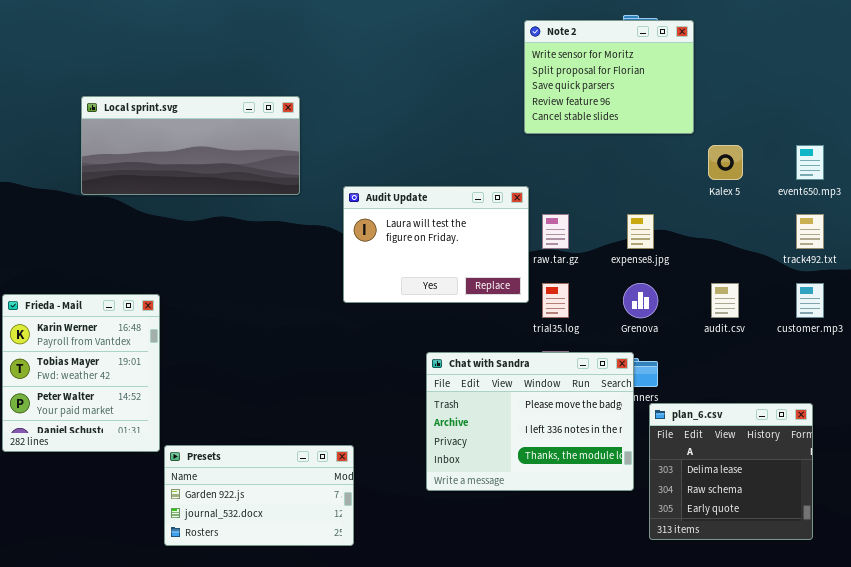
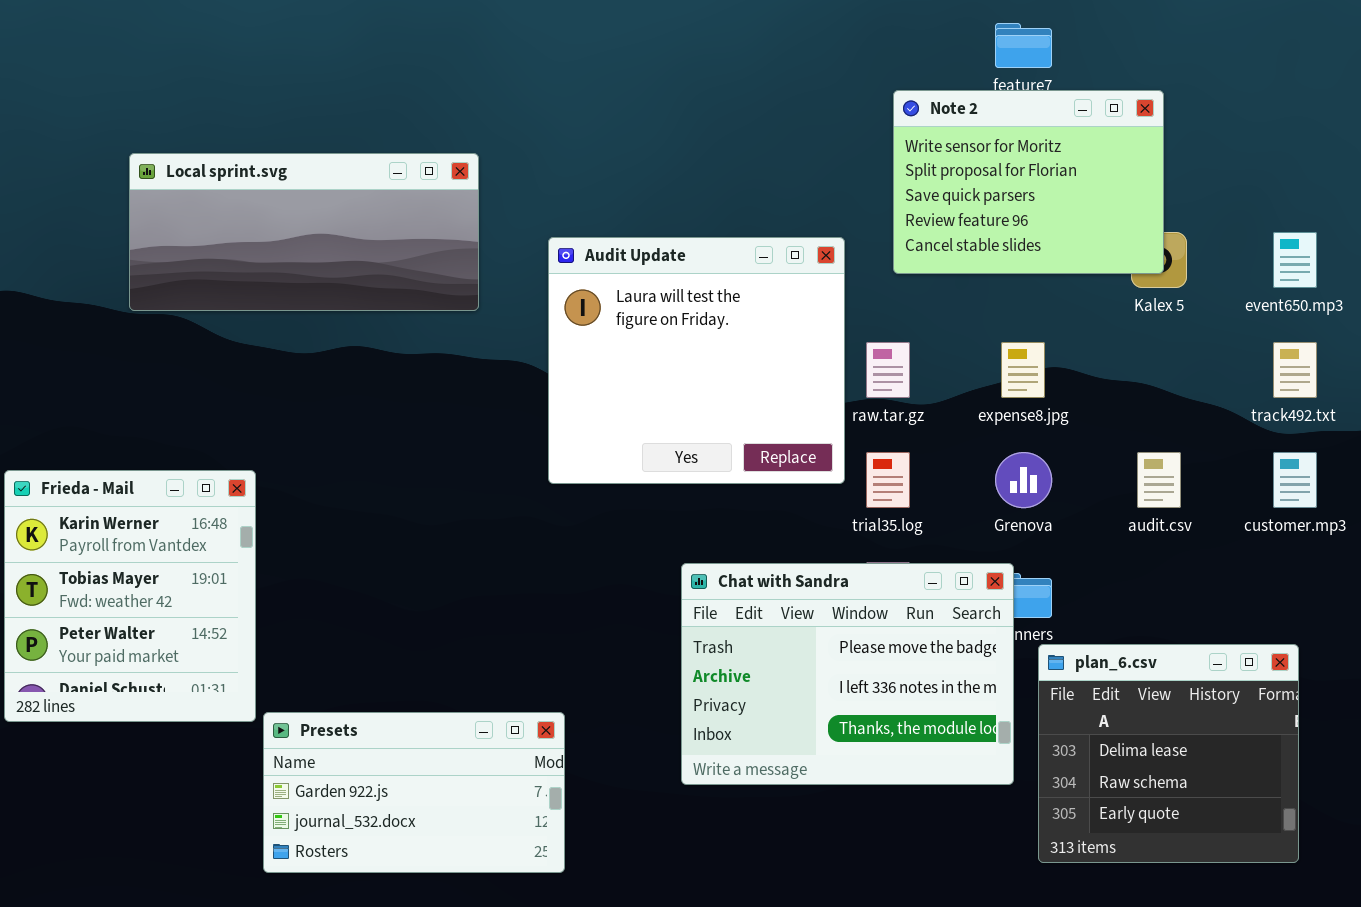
Note 2: [524,20,694,134] -> [893,90,1164,274], moved
Audit Update: [343,186,529,303] -> [548,237,845,484], resized

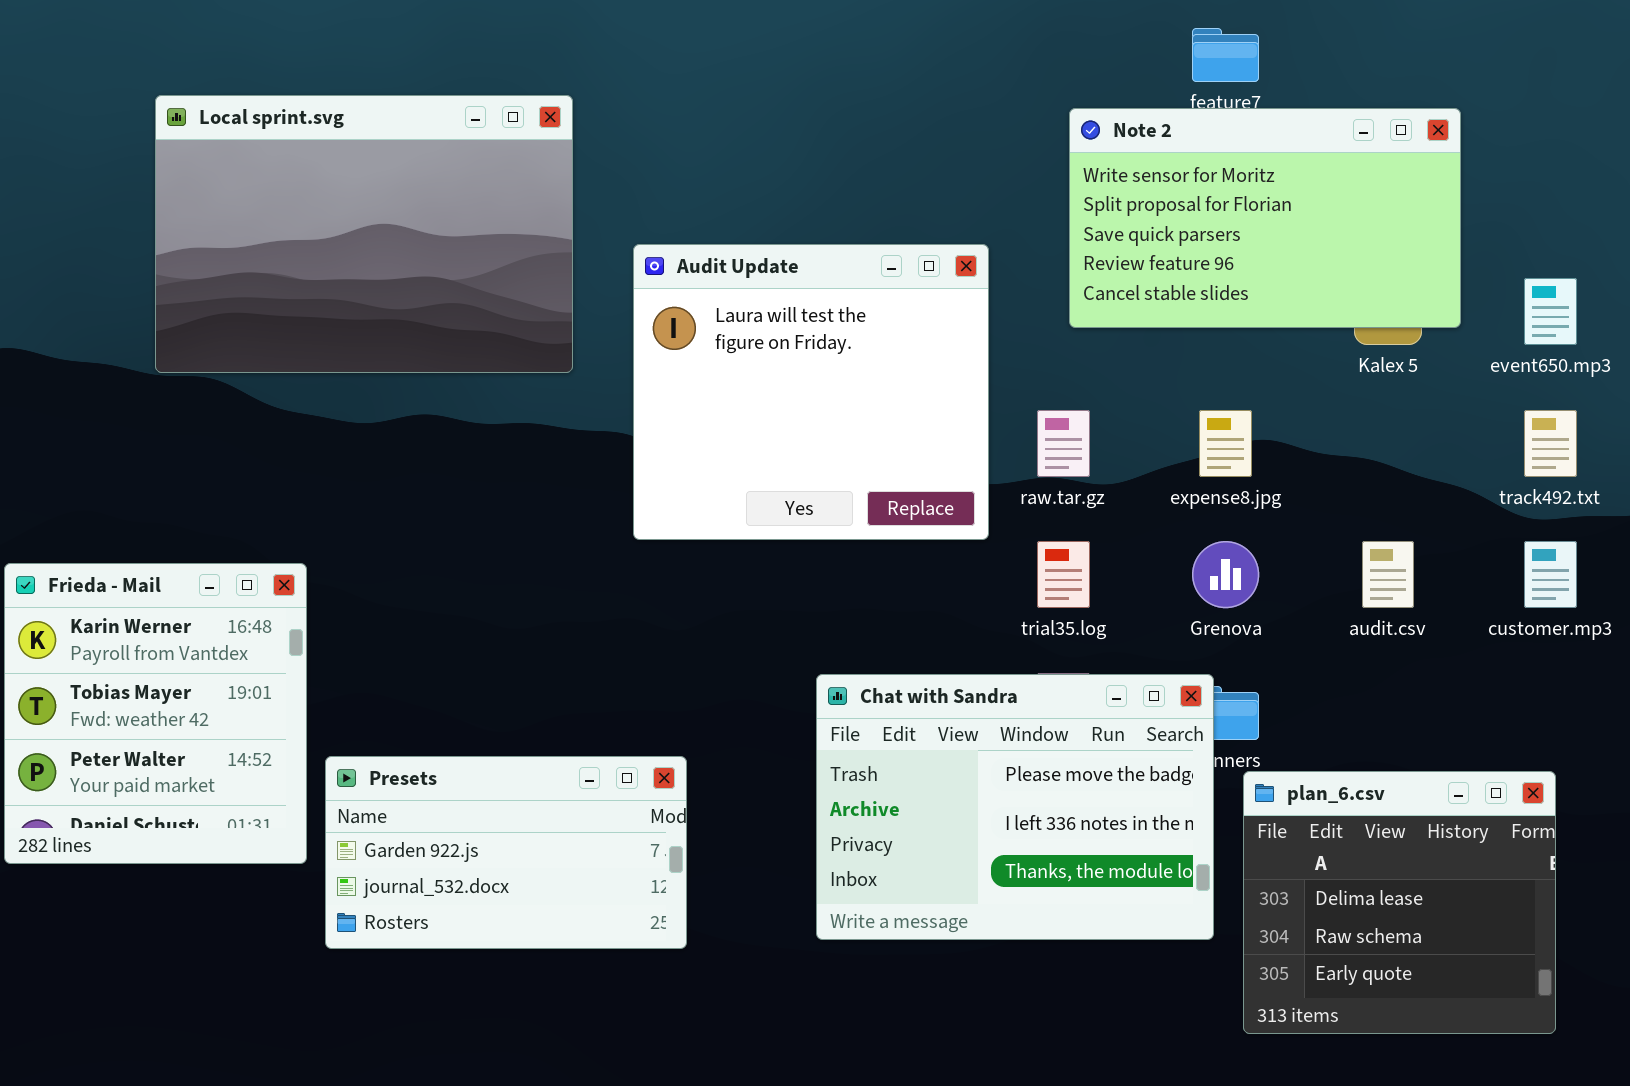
Note 2: [893,90,1164,274] -> [1069,108,1461,328], resized
Local sprint.svg: [129,153,479,311] -> [155,95,573,373], resized
Audit Update: [548,237,845,484] -> [633,244,989,540], moved
Presets: [263,712,565,873] -> [325,756,687,949], moved

